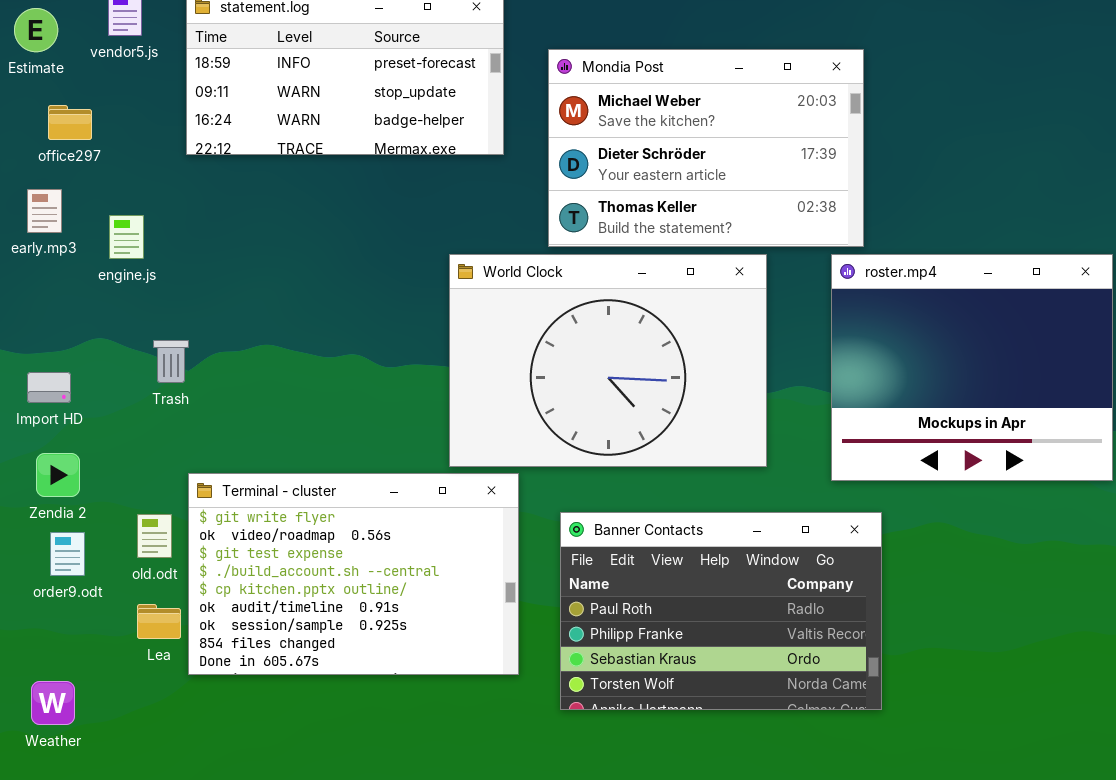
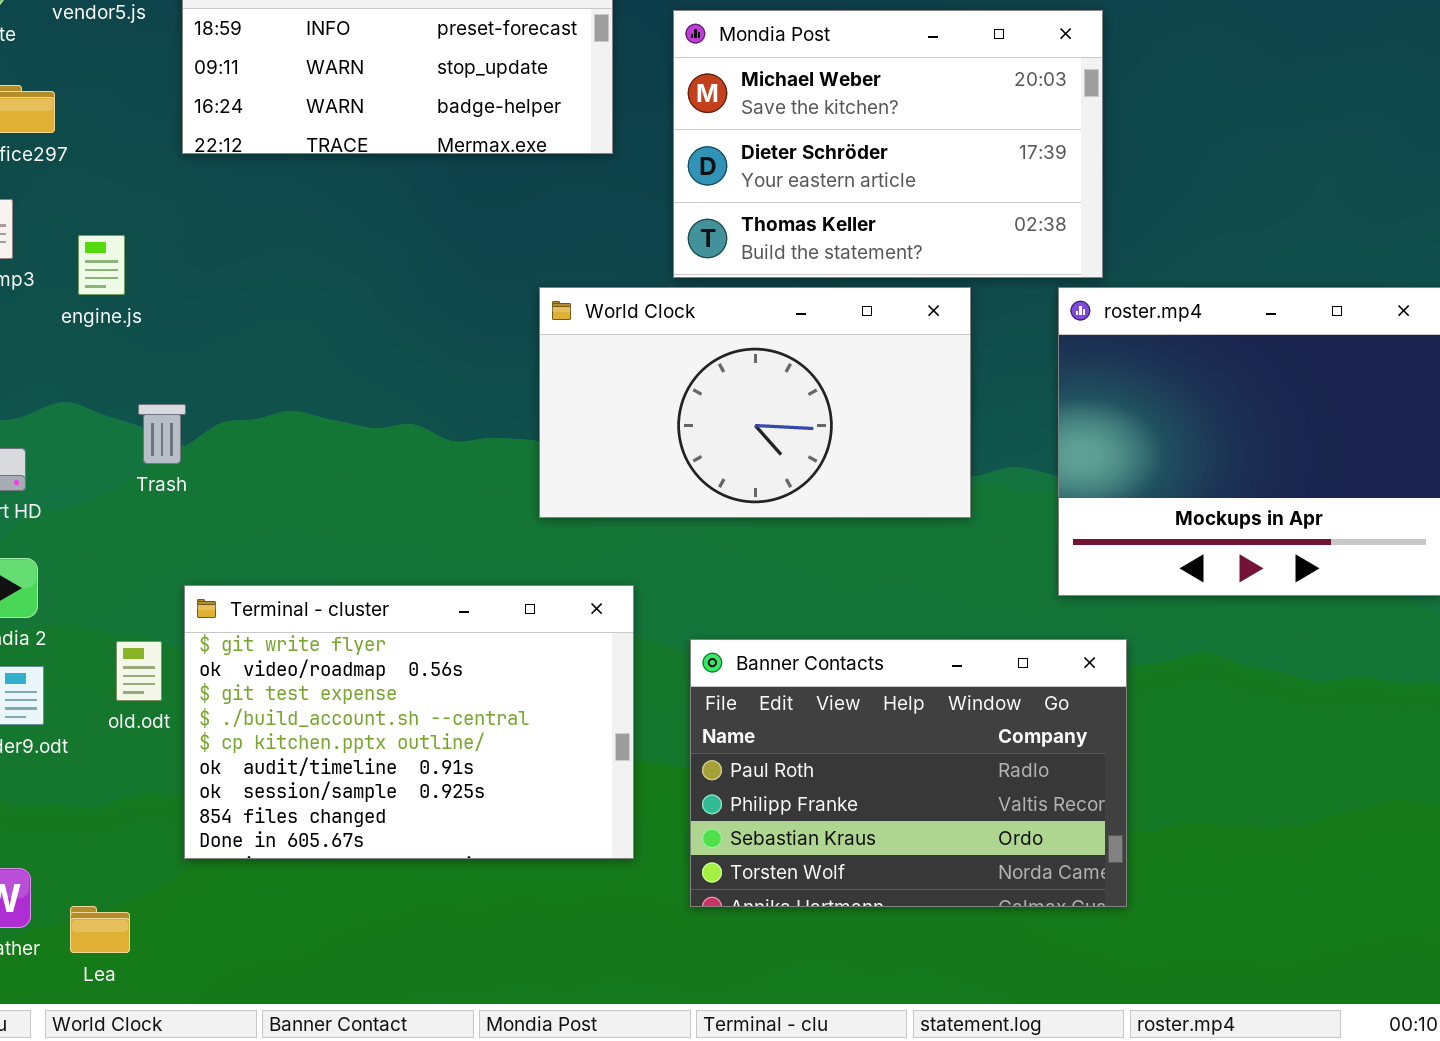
World Clock: [449,254,767,467] -> [539,287,971,518], resized
Lea: [137,604,181,639] -> [70,906,130,953], moved

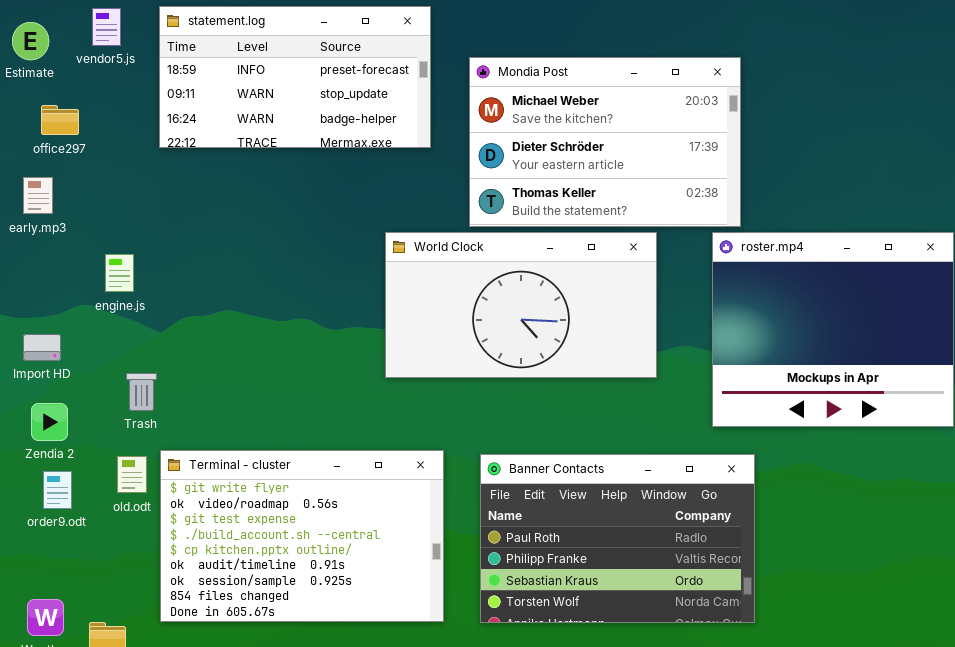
engine.js: [78,235,125,295] -> [105,254,134,292], moved
Trash: [138,404,186,464] -> [126,373,157,411], moved
Terminal - cluster: [184,585,634,859] -> [160,450,444,622], moved

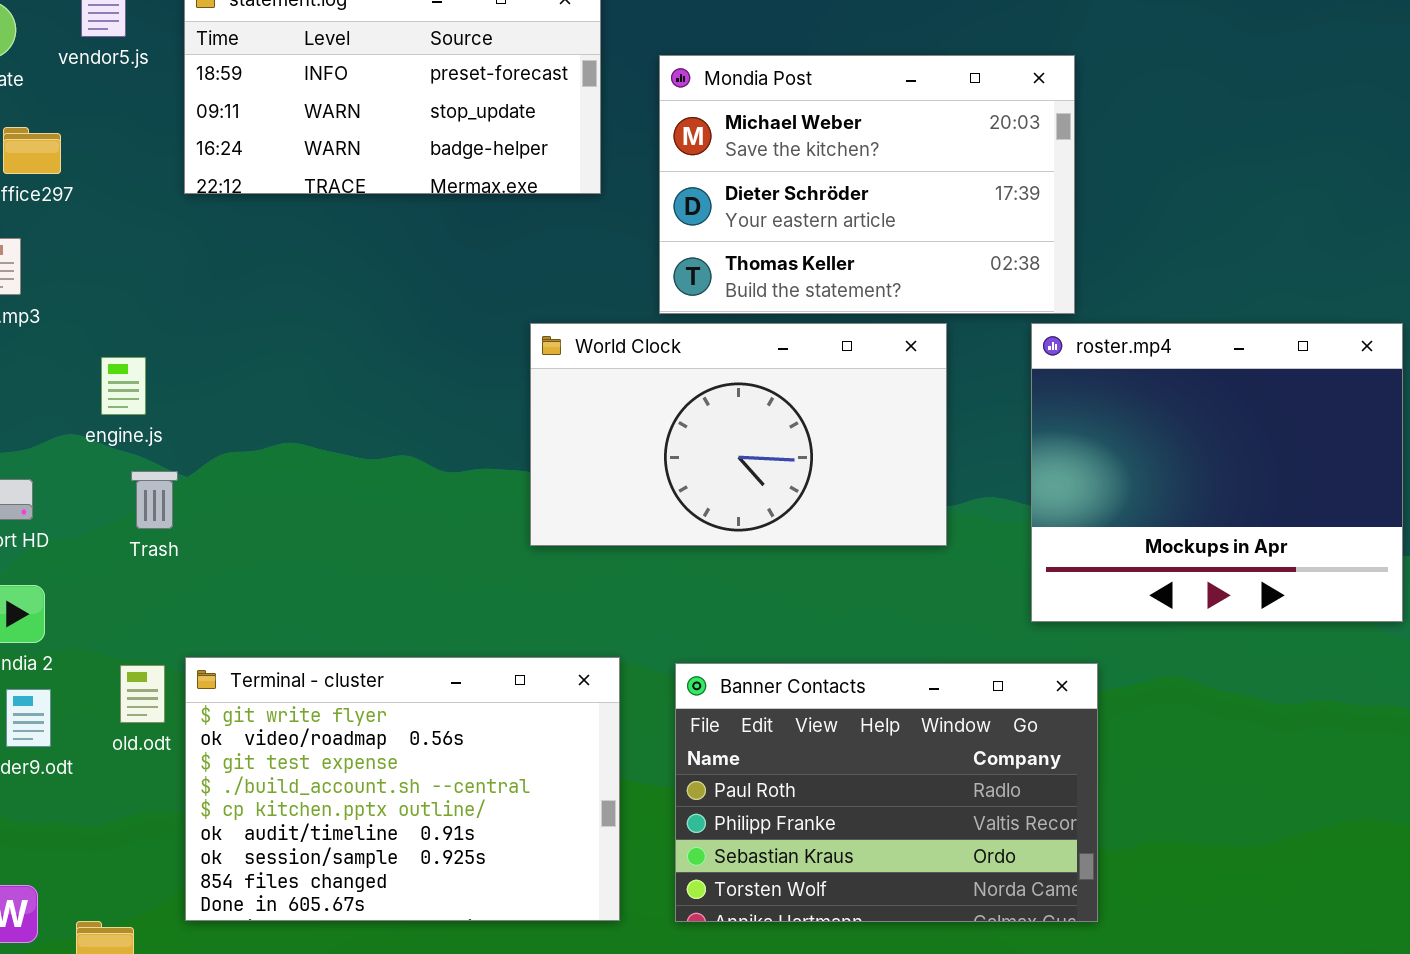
Trash: [126,373,157,411] -> [131,471,178,529], moved

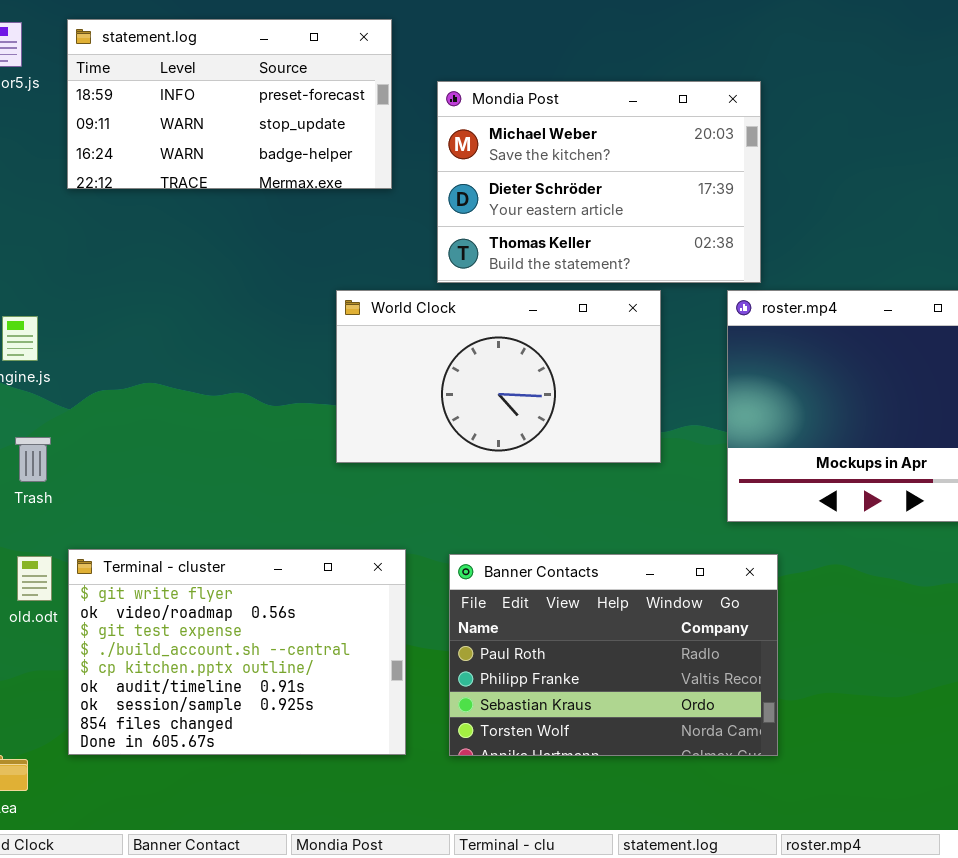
Trash: [131,471,178,529] -> [15,437,51,482], moved

